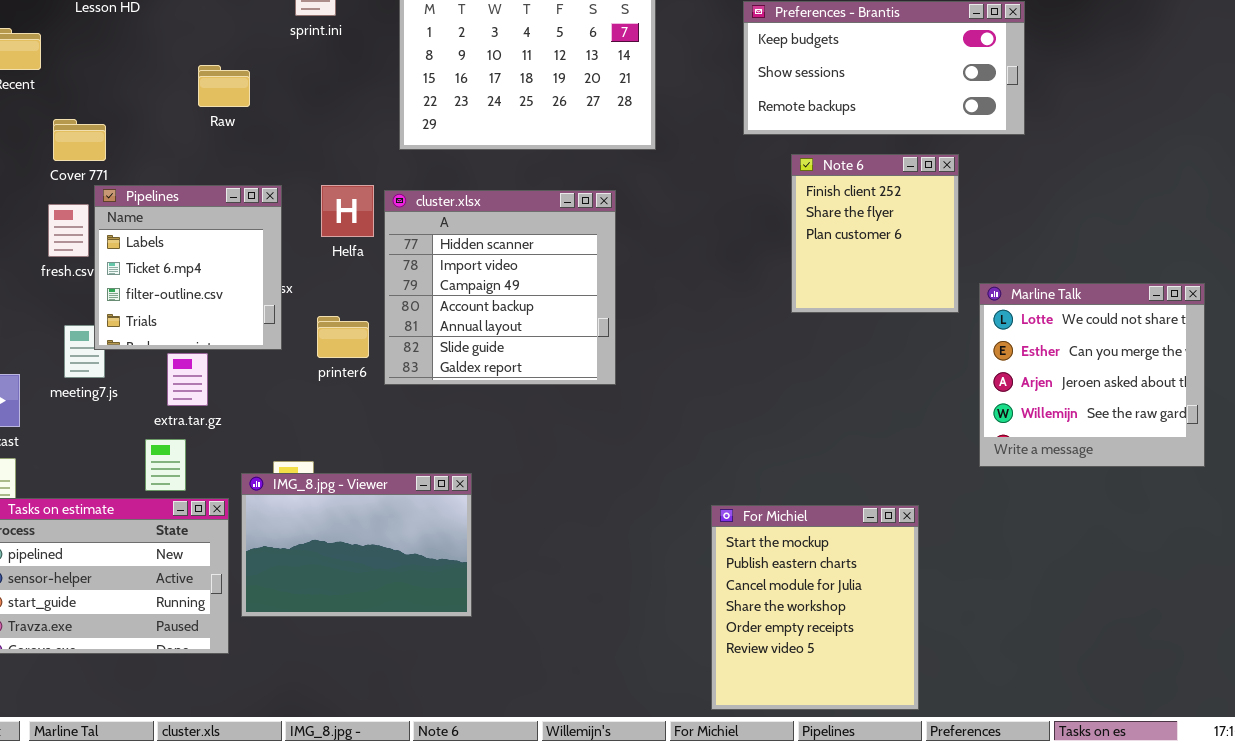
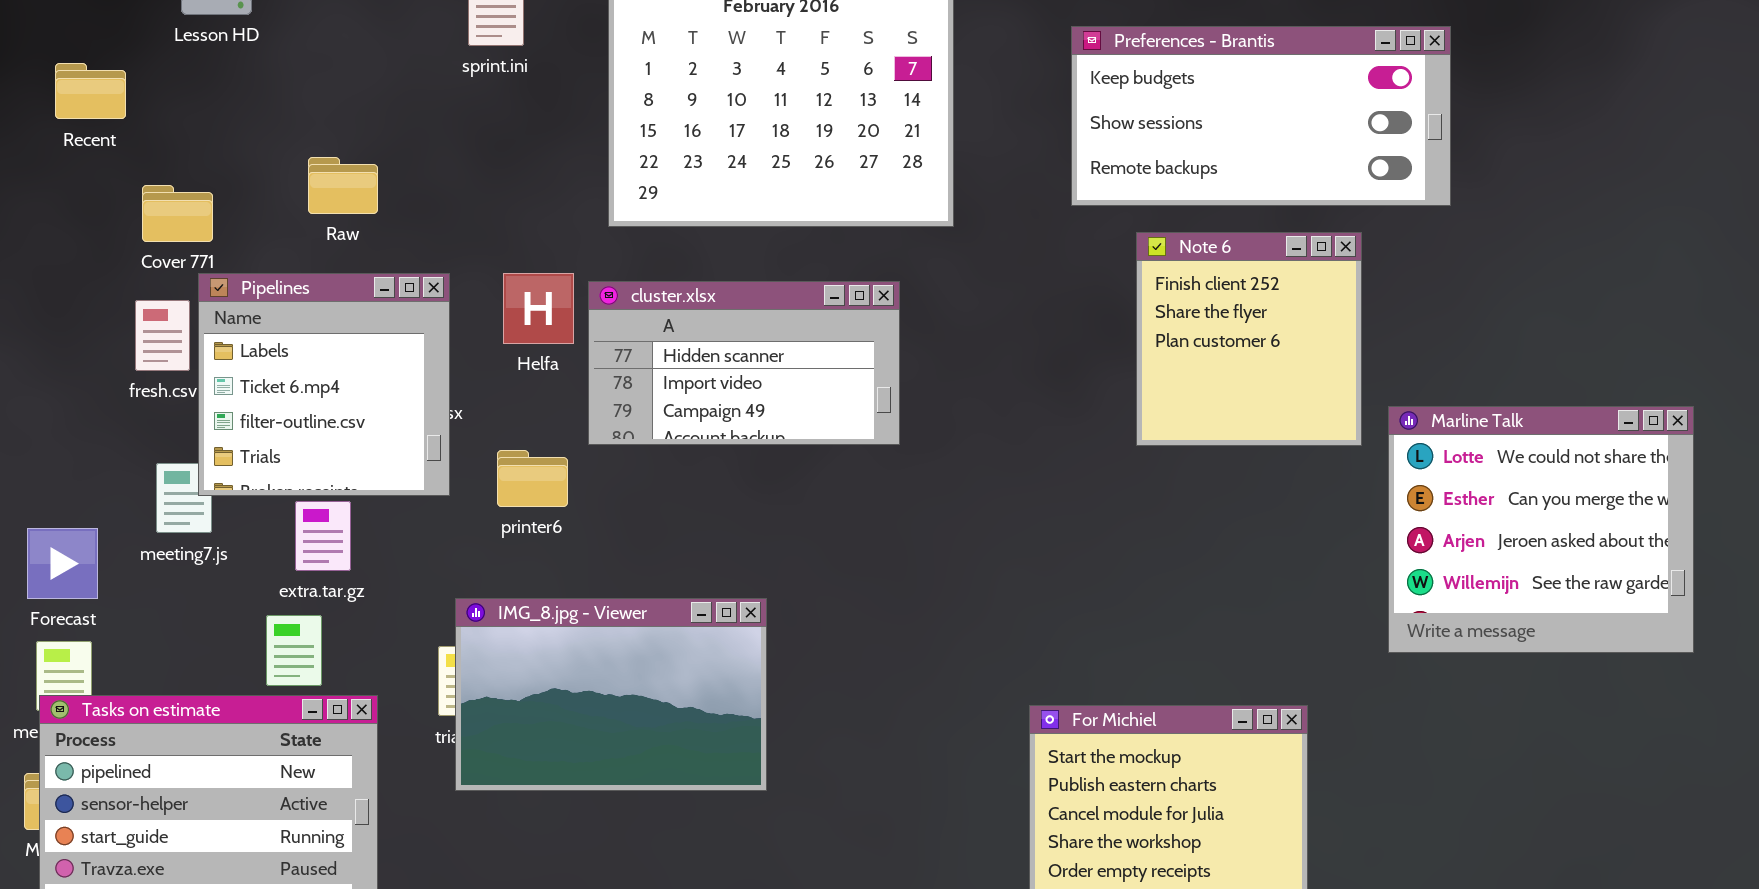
Raw: [198,65,250,107] -> [308,157,378,214], moved
cluster.xlsx: [384,190,616,385] -> [588,281,900,445], resized
IMG_8.jpg - Viewer: [241,473,472,617] -> [455,598,767,791], moved

